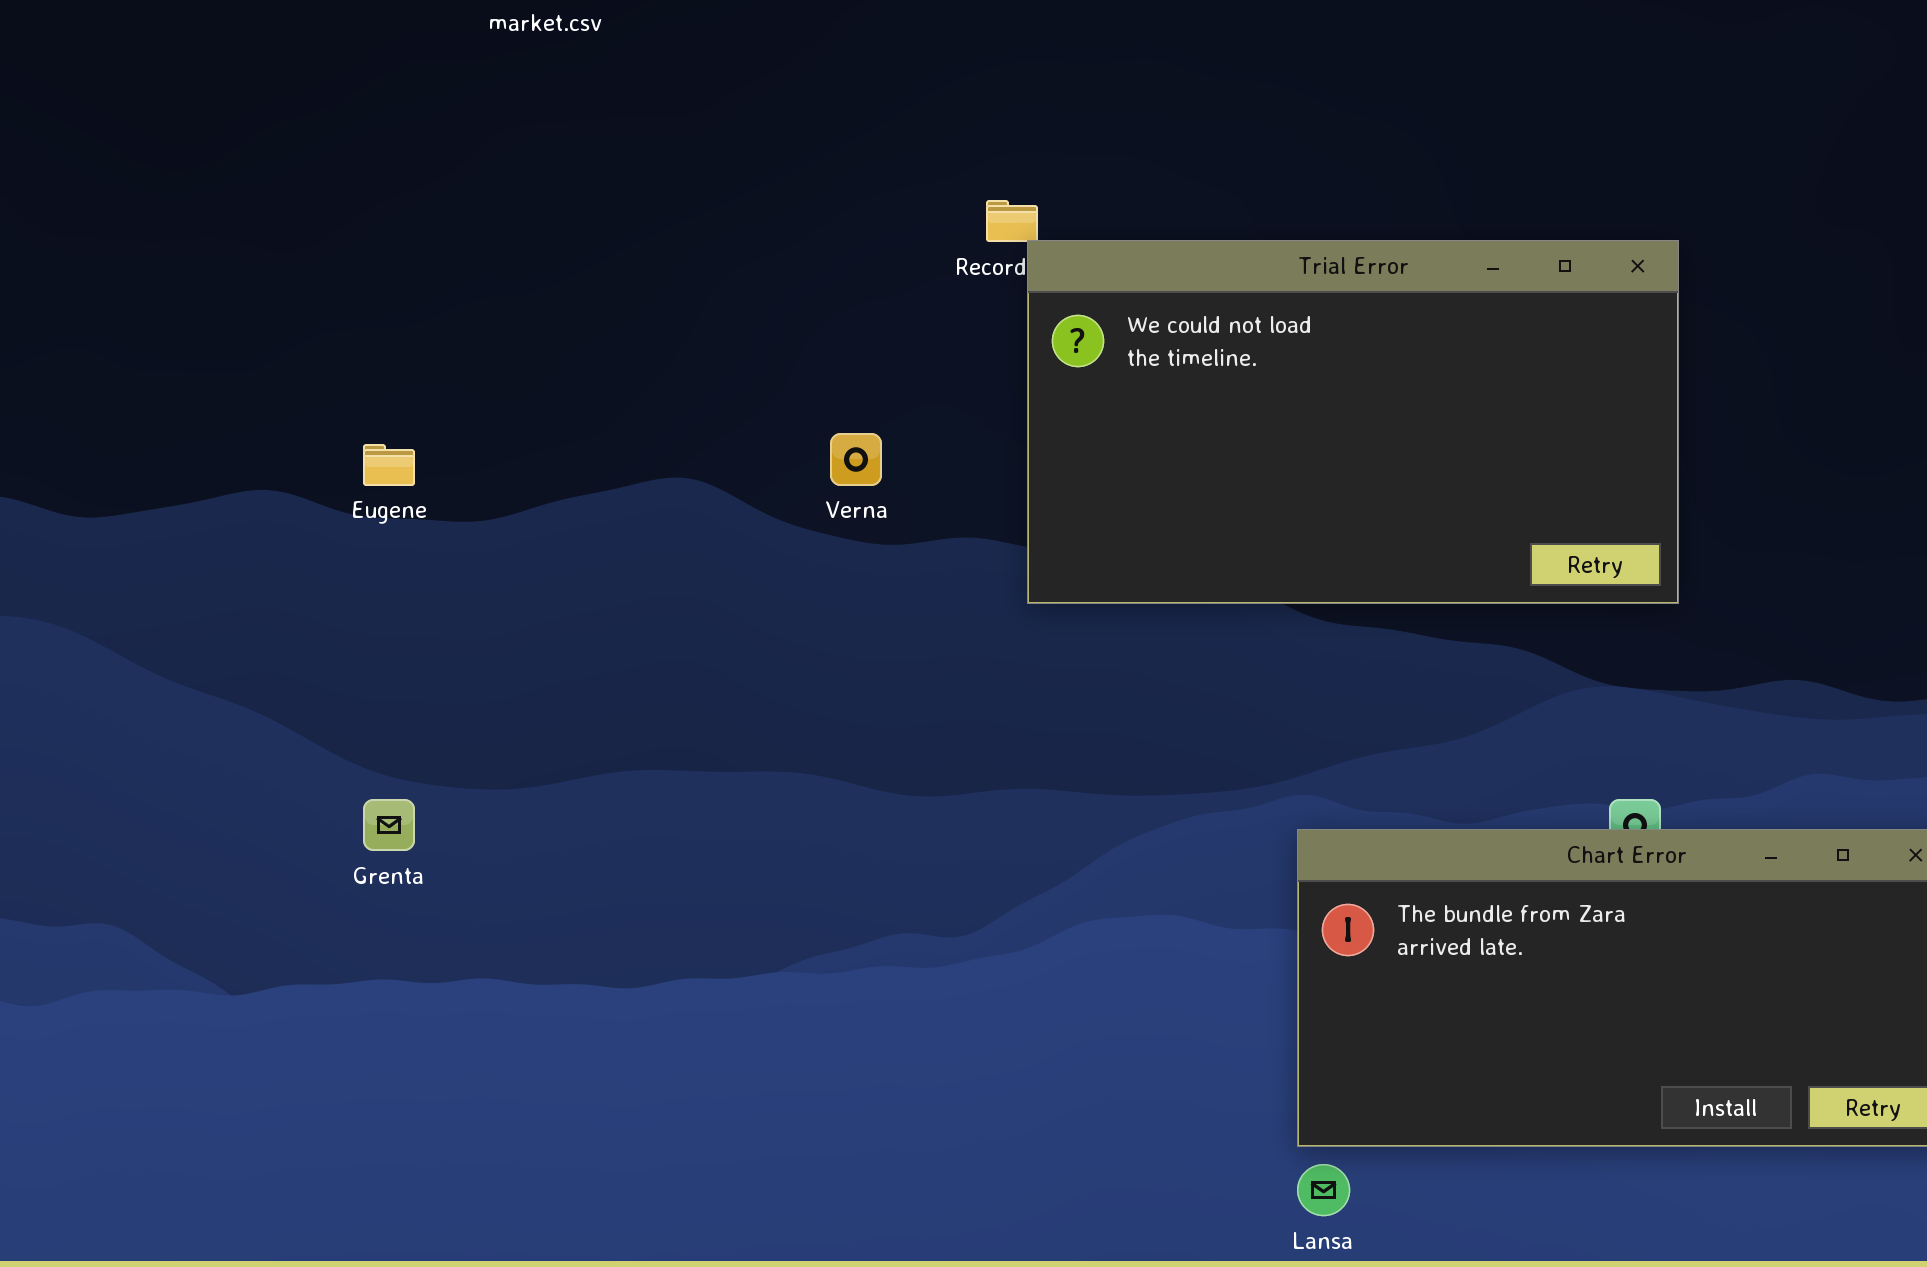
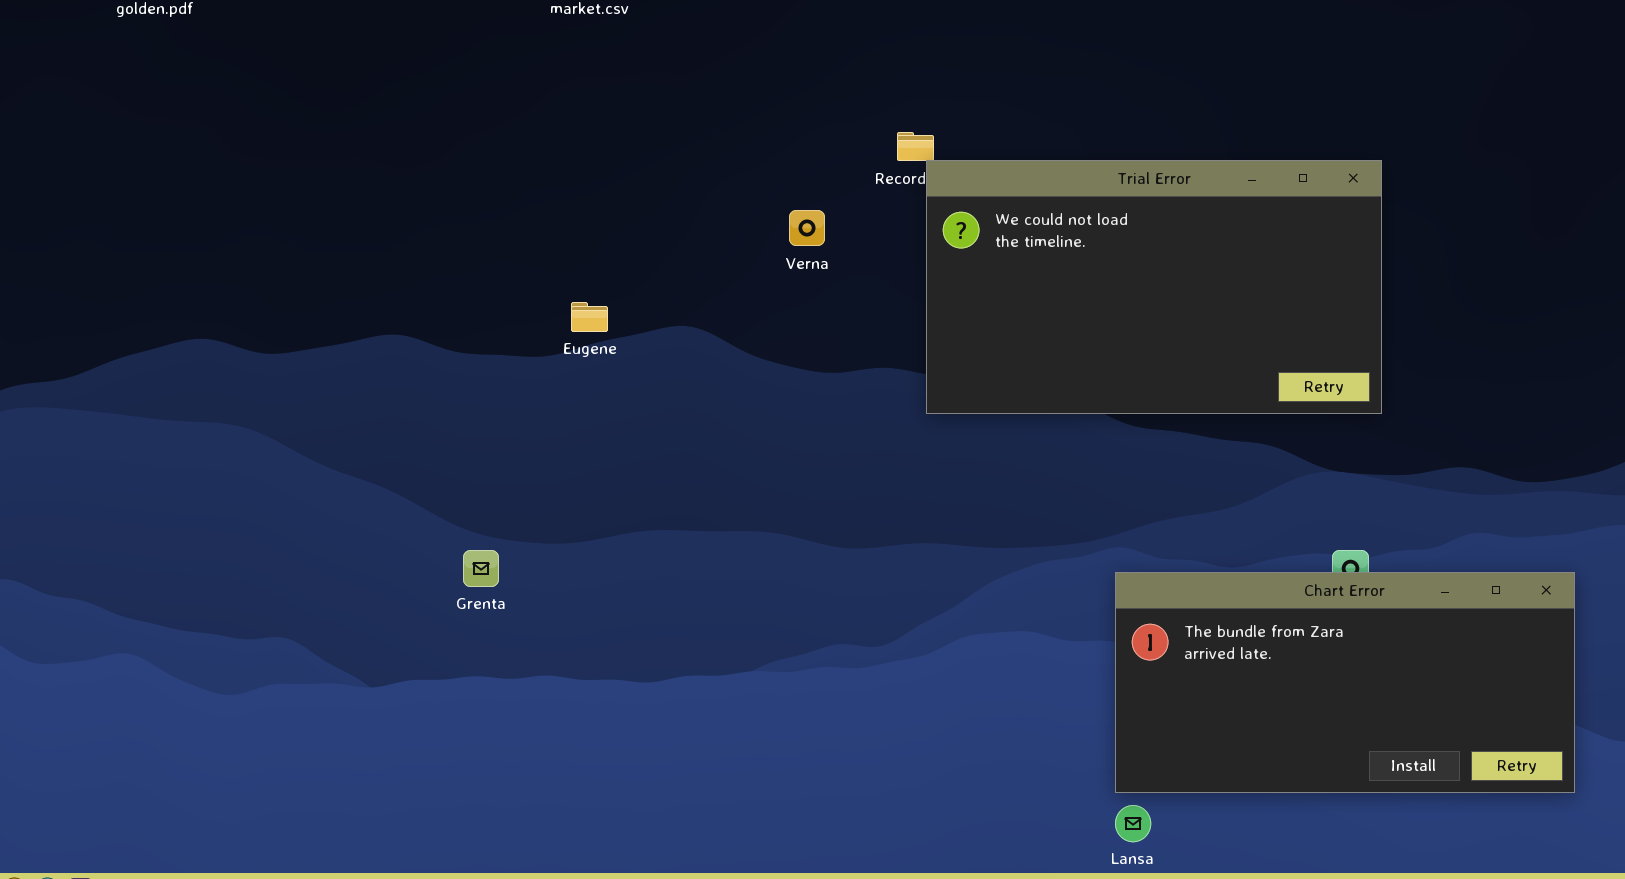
Verna: [830,433,882,486] -> [789,210,825,246], moved
Eugene: [363,444,415,486] -> [571,302,608,332], moved

